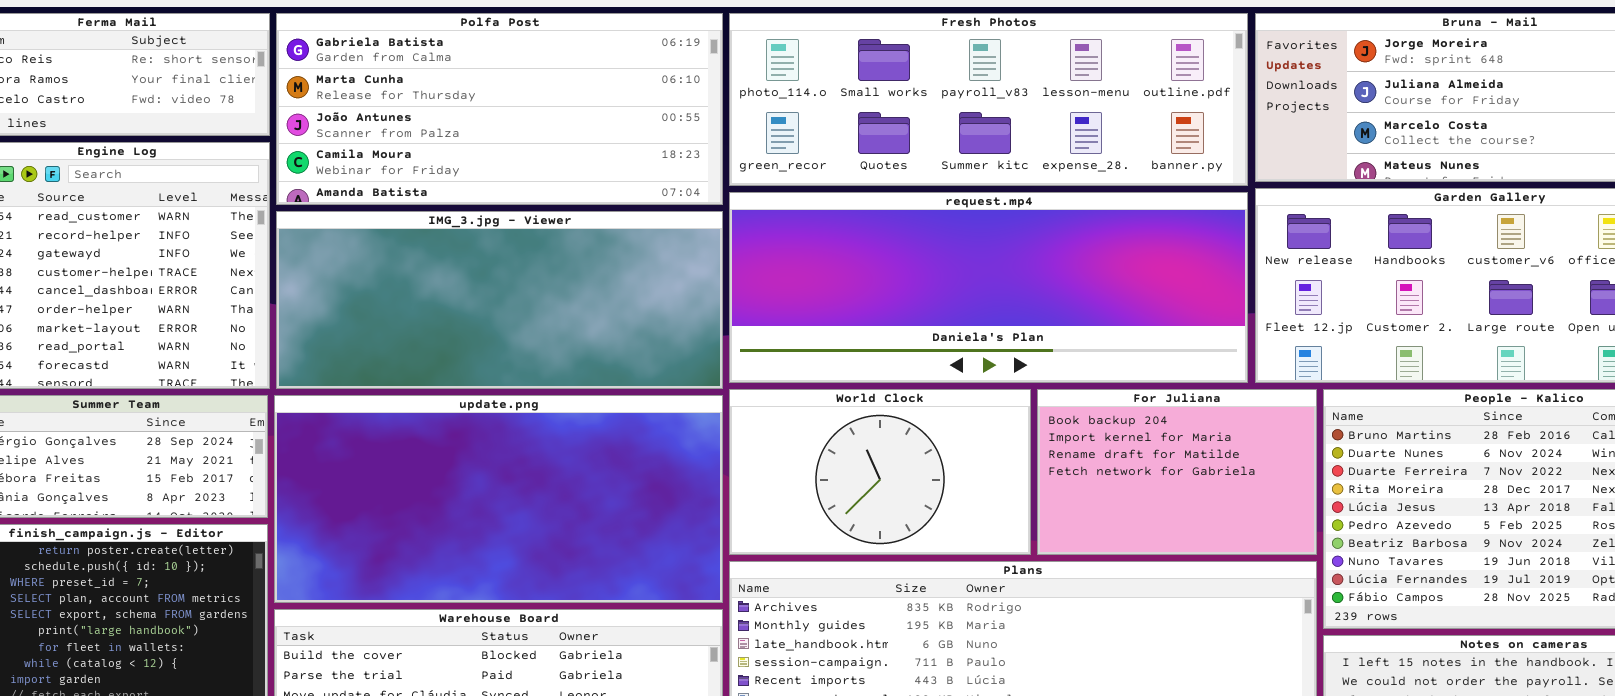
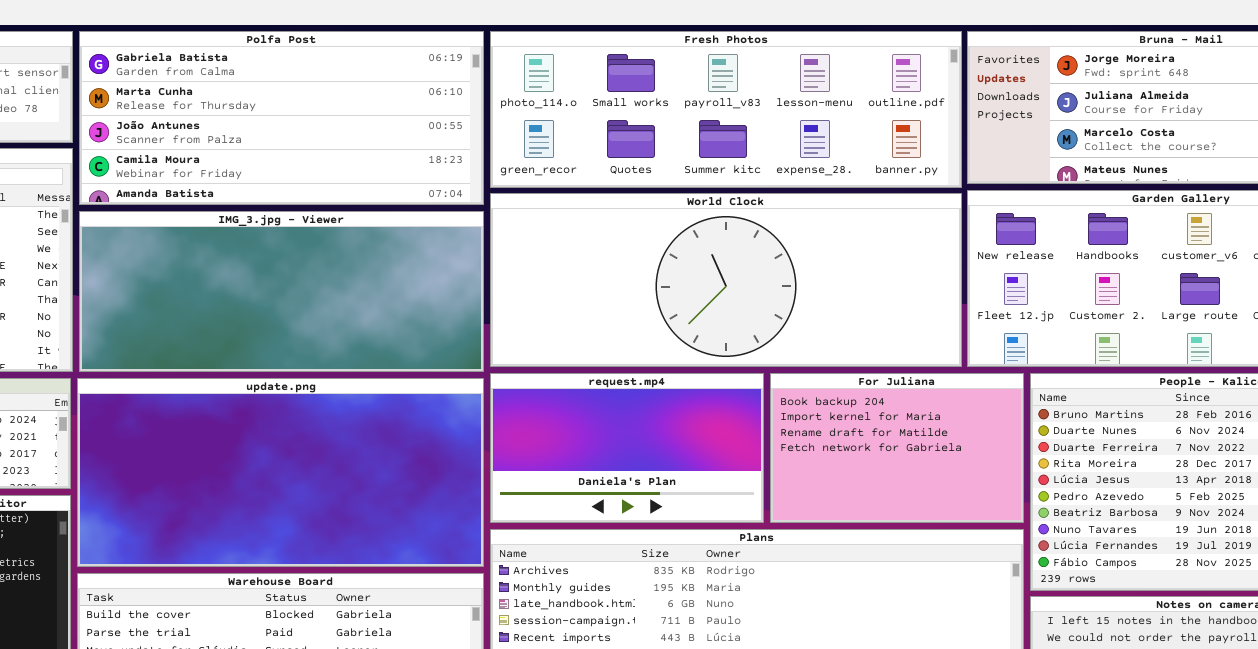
request.mp4: [729,192,1248,383] -> [490,373,764,523], moved, resized
World Clock: [729,389,1031,555] -> [490,193,962,367], moved, resized

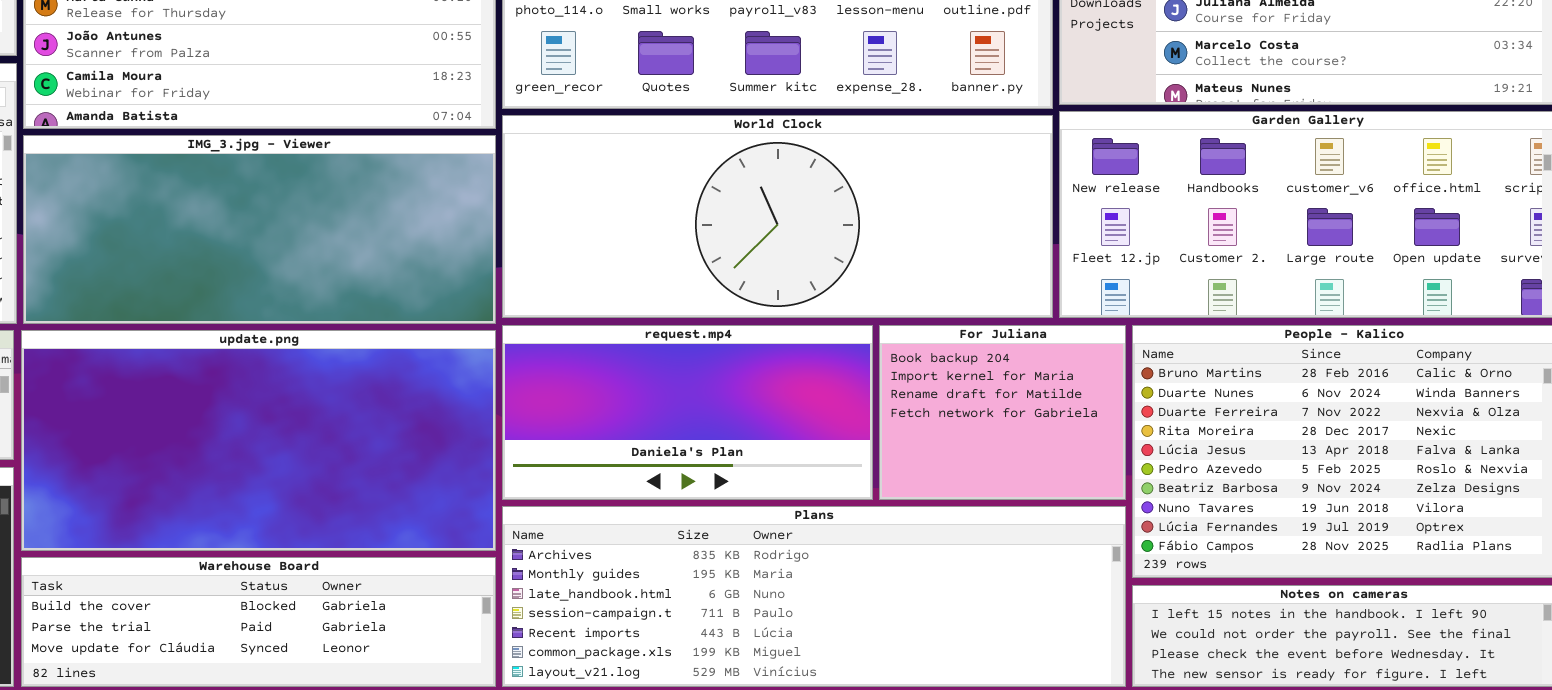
request.mp4: [490,373,764,523] -> [502,325,873,500], resized
For Juliana: [770,373,1024,523] -> [879,325,1126,500], resized

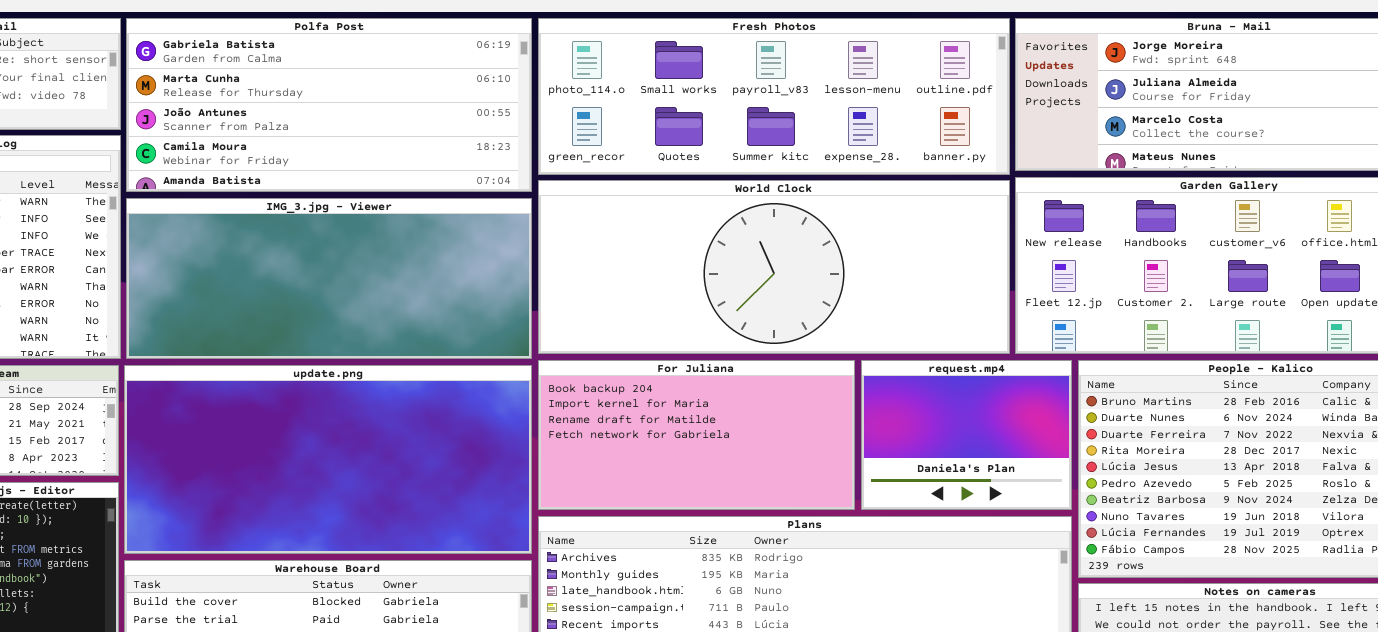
request.mp4: [502,325,873,500] -> [861,360,1072,510], moved, resized
For Juliana: [879,325,1126,500] -> [538,360,855,510], moved, resized

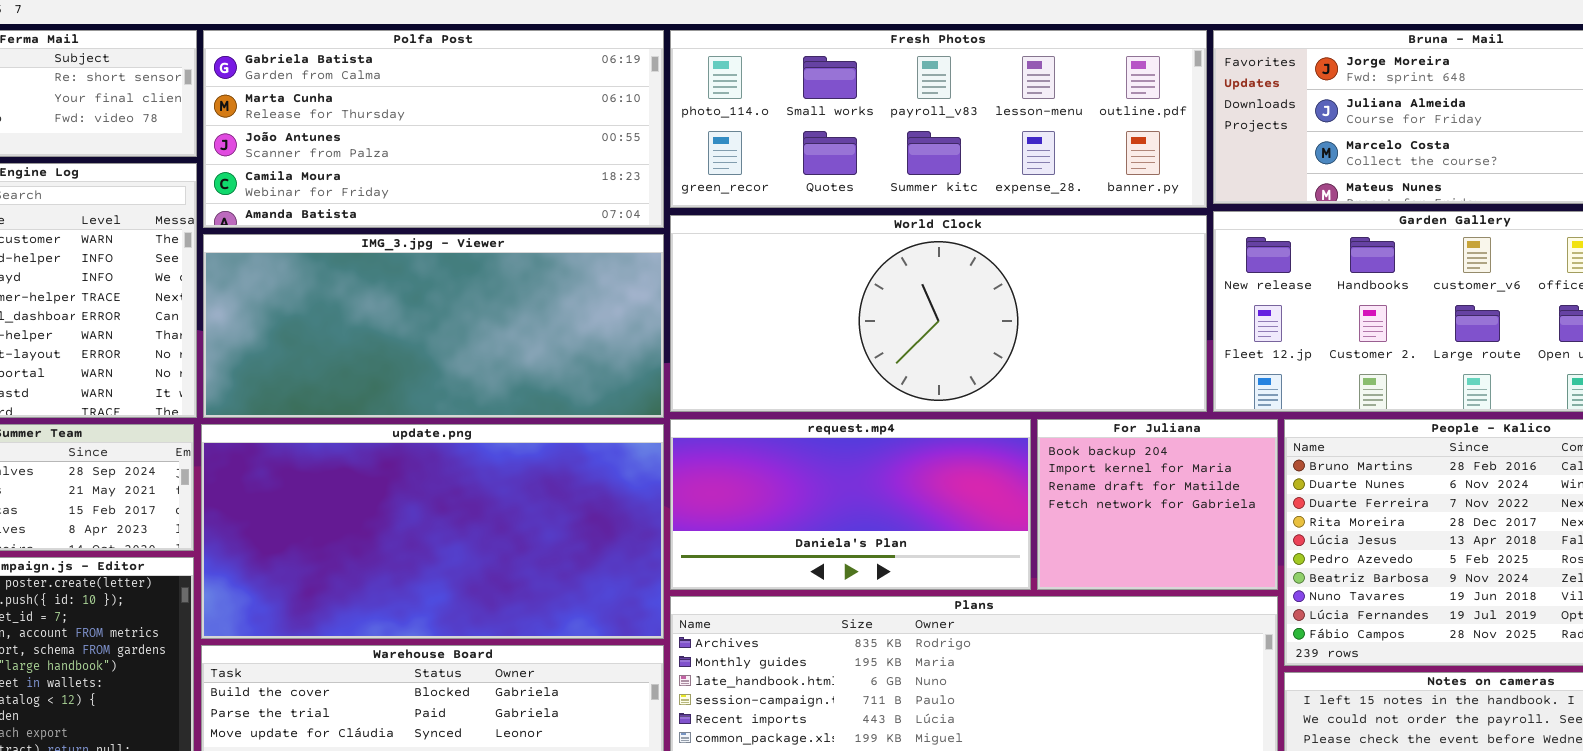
For Juliana: [538,360,855,510] -> [1037,419,1278,590], moved, resized
request.mp4: [861,360,1072,510] -> [670,419,1031,590], moved, resized

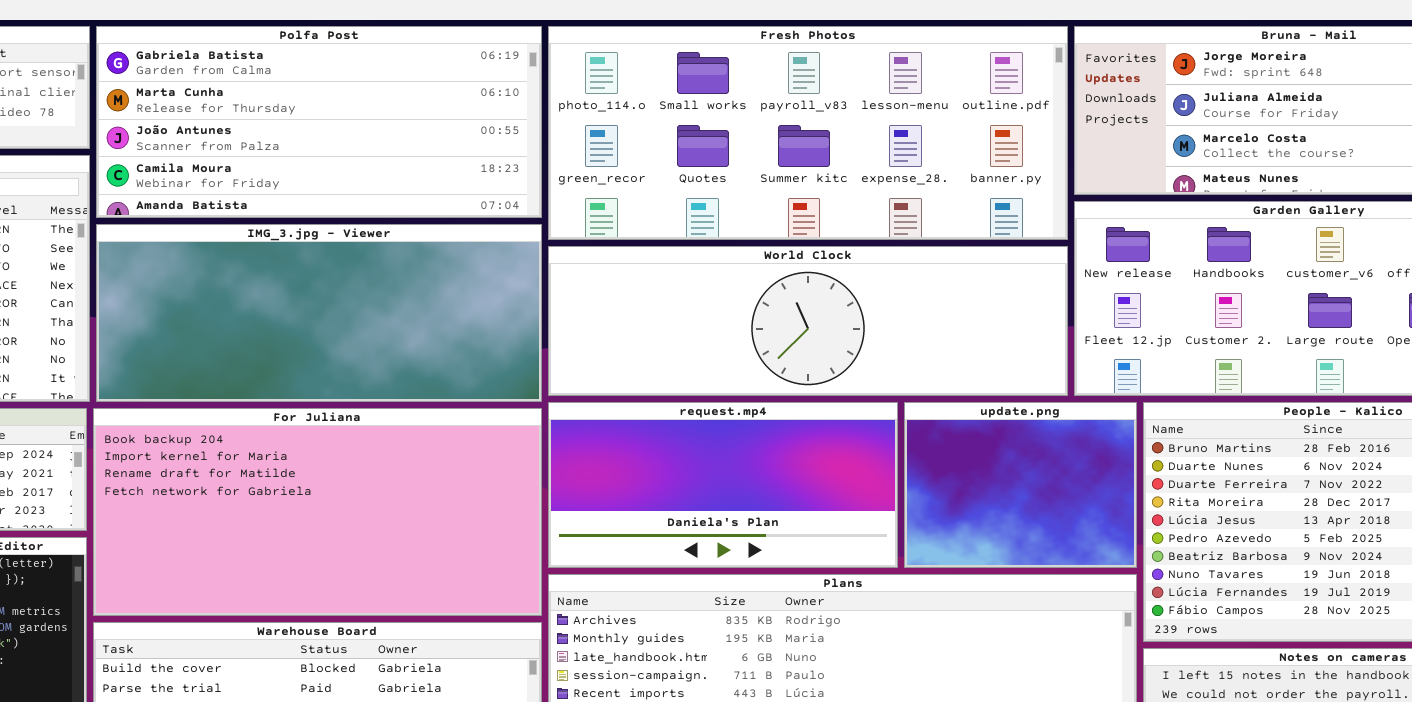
Fresh Photos: [670,30,1207,208] -> [548,26,1068,240], resized
World Clock: [670,215,1207,412] -> [548,246,1068,396], resized
For Juliana: [1037,419,1278,590] -> [93,408,542,616], moved, resized
update.png: [201,424,664,639] -> [904,402,1137,568], moved, resized

